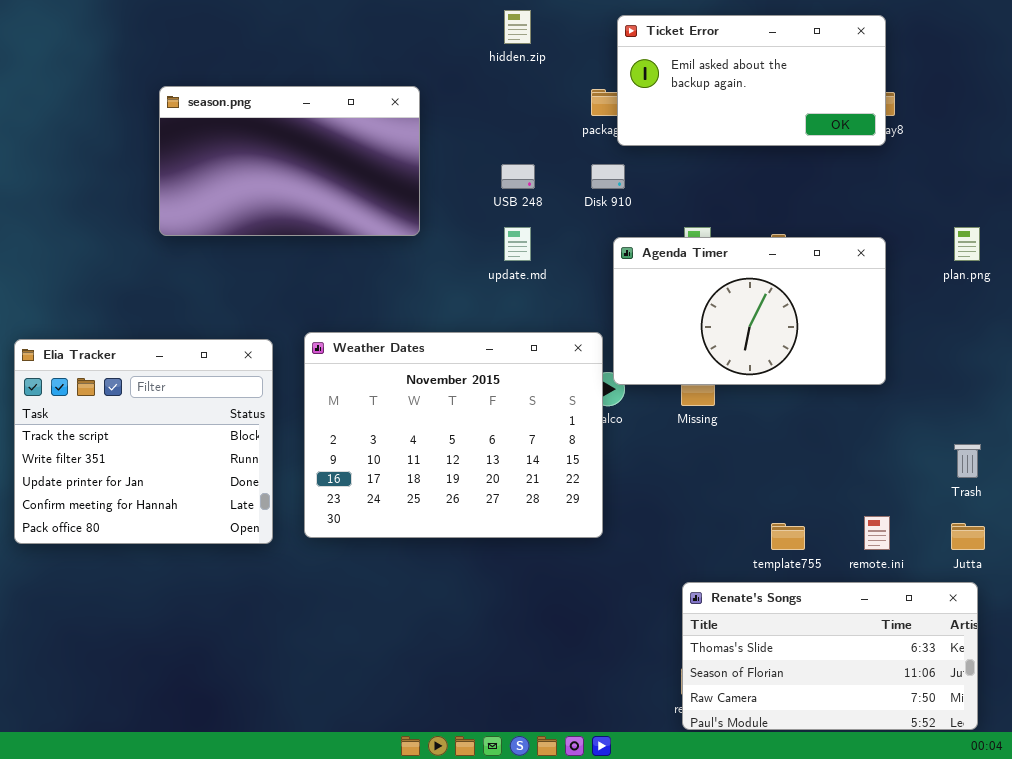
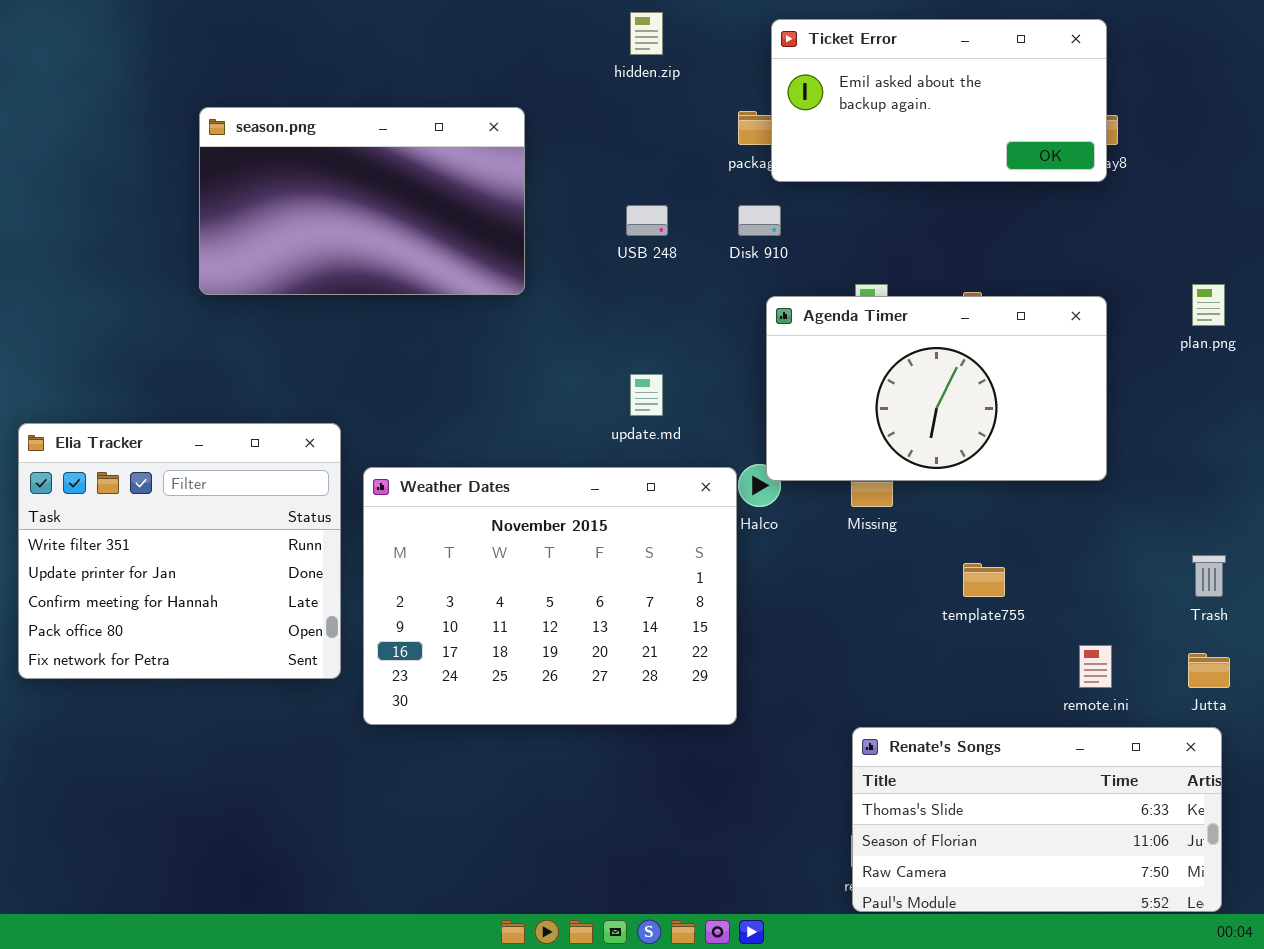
update.md: [504,227,531,261] -> [630,374,663,416], moved
Weather Dates: [304,332,603,538] -> [363,467,737,725], moved
Elia Tracker: [14,339,273,544] -> [18,423,341,679], scrolled down 1 row
template755: [771,523,805,550] -> [963,563,1005,597], moved

